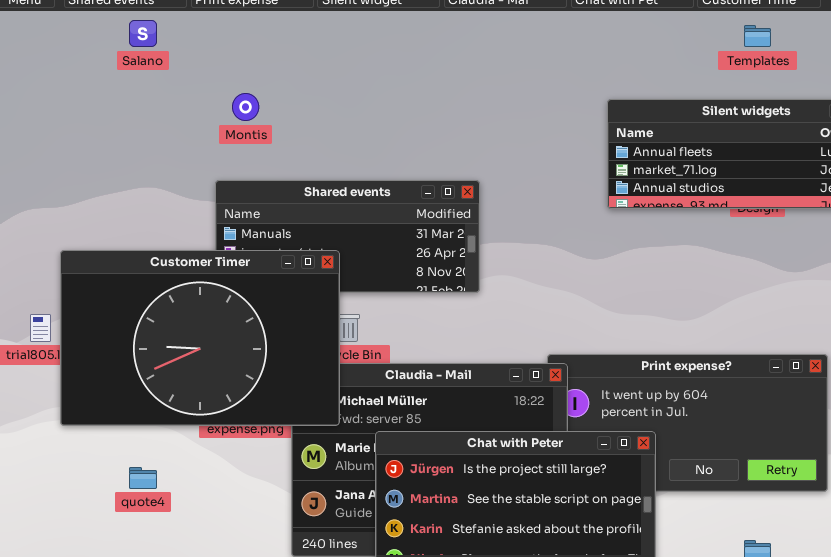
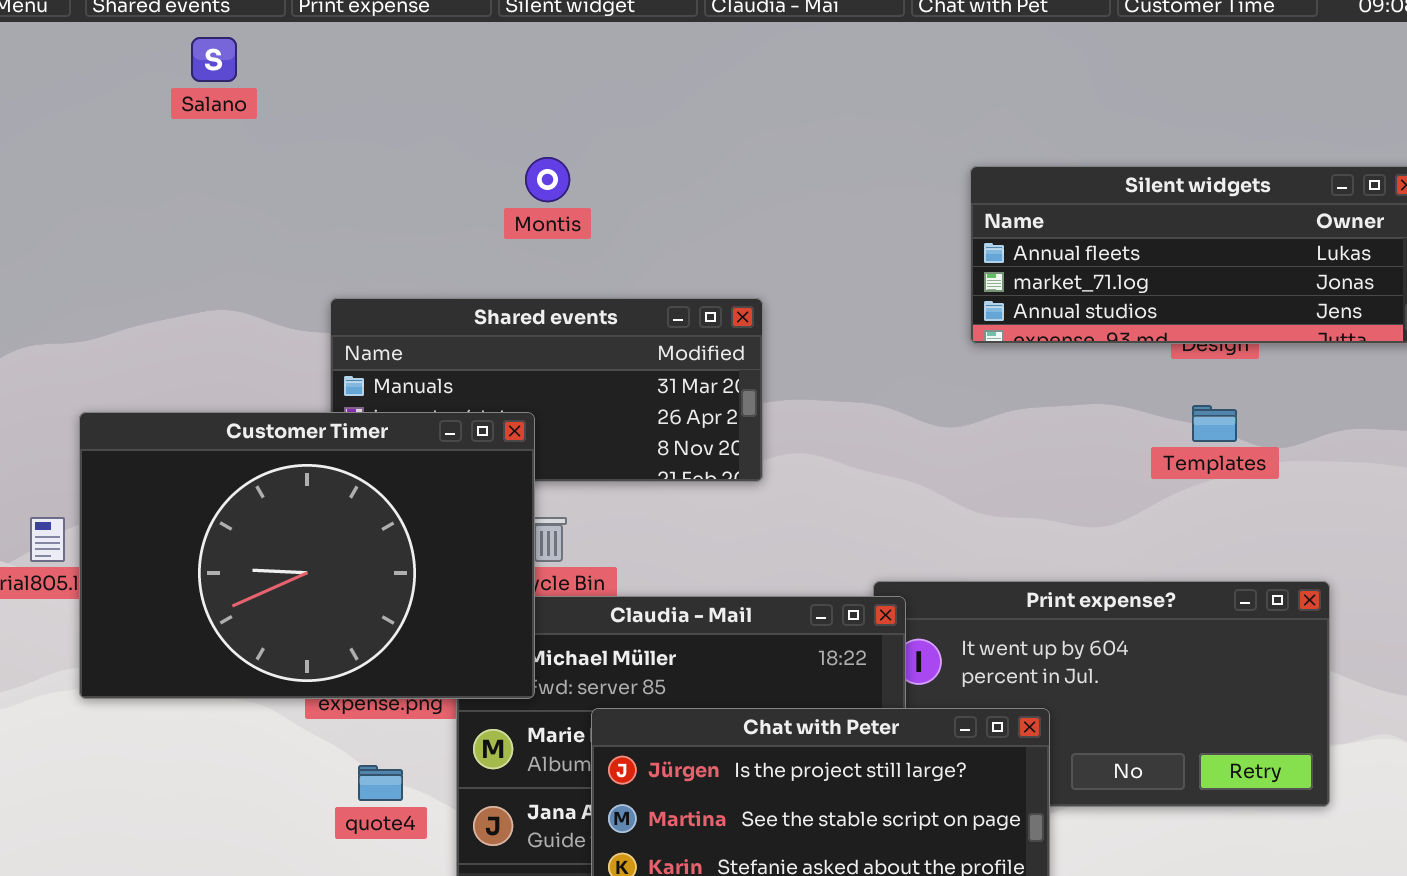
Templates: [744,25,771,47] -> [1192,405,1237,442], moved
Montis: [232,93,259,121] -> [525,157,570,202], moved
quote4: [129,467,157,489] -> [358,765,403,801], moved

